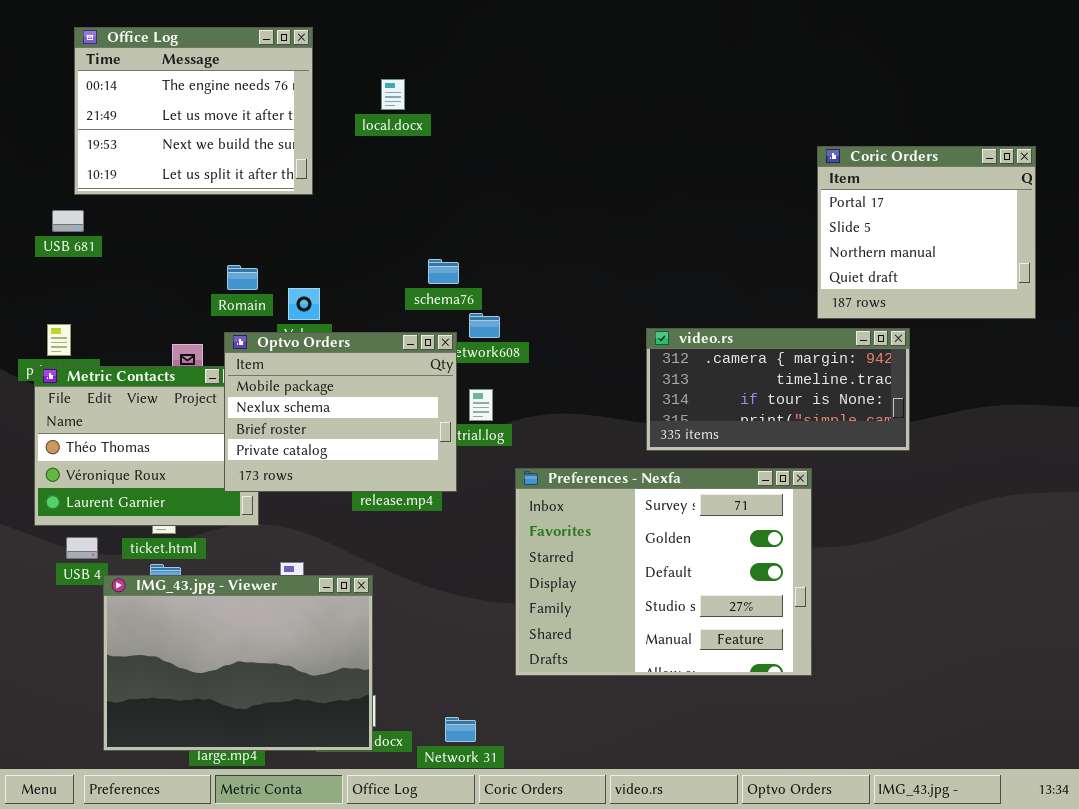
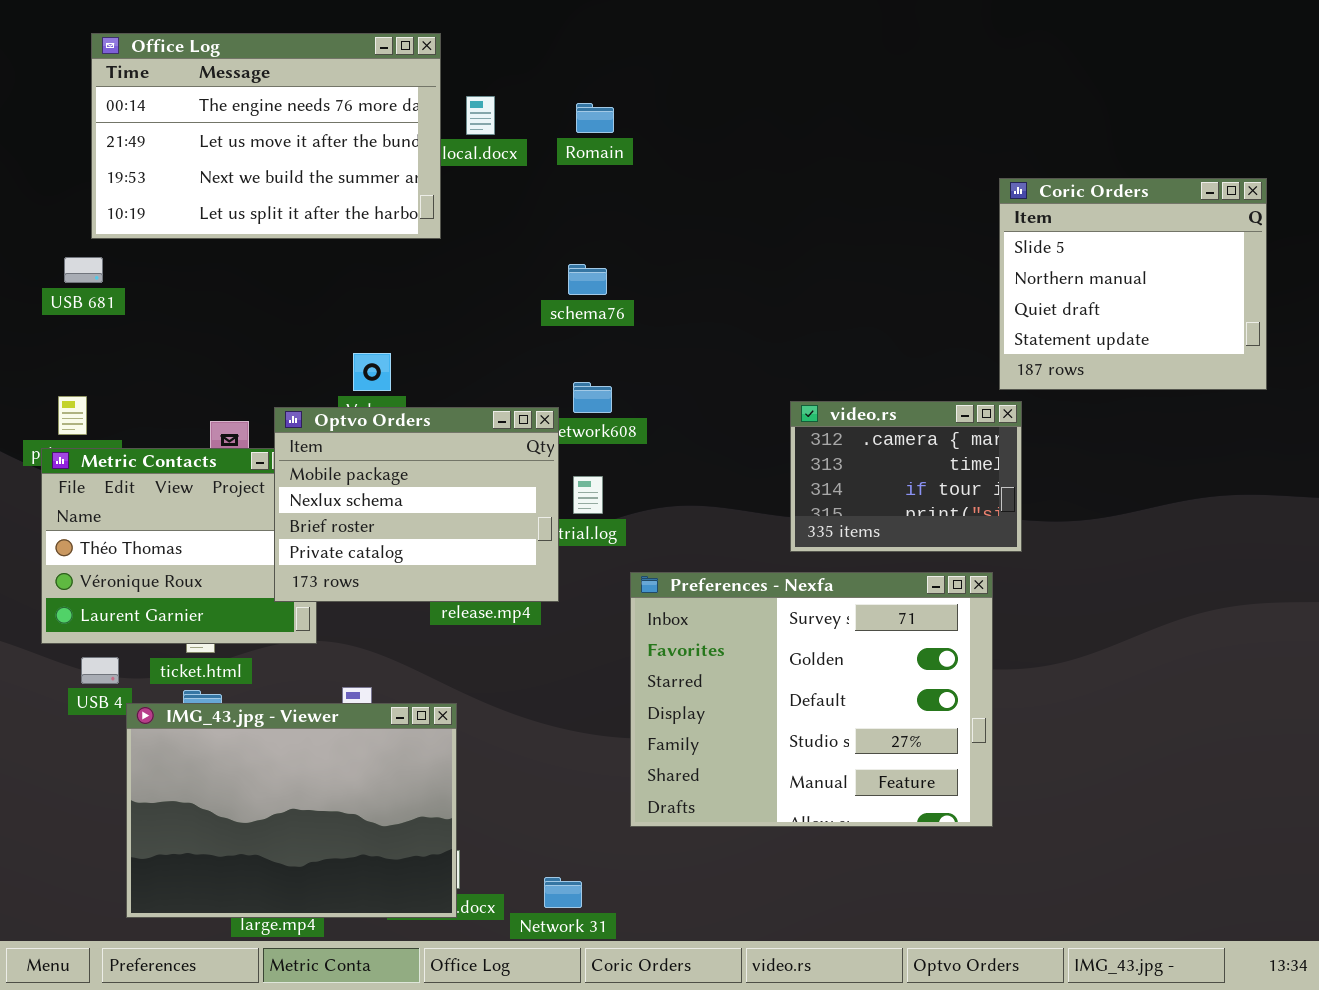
Office Log: [74,27,313,195] -> [91,33,441,239], resized
Coric Orders: [817,146,1036,319] -> [999,178,1267,390], scrolled down 1 row
schema76: [428,259,459,284] -> [568,264,607,295], moved
Romain: [227,265,258,290] -> [576,103,614,133], moved
video.rs: [646,328,910,451] -> [790,401,1022,552], resized

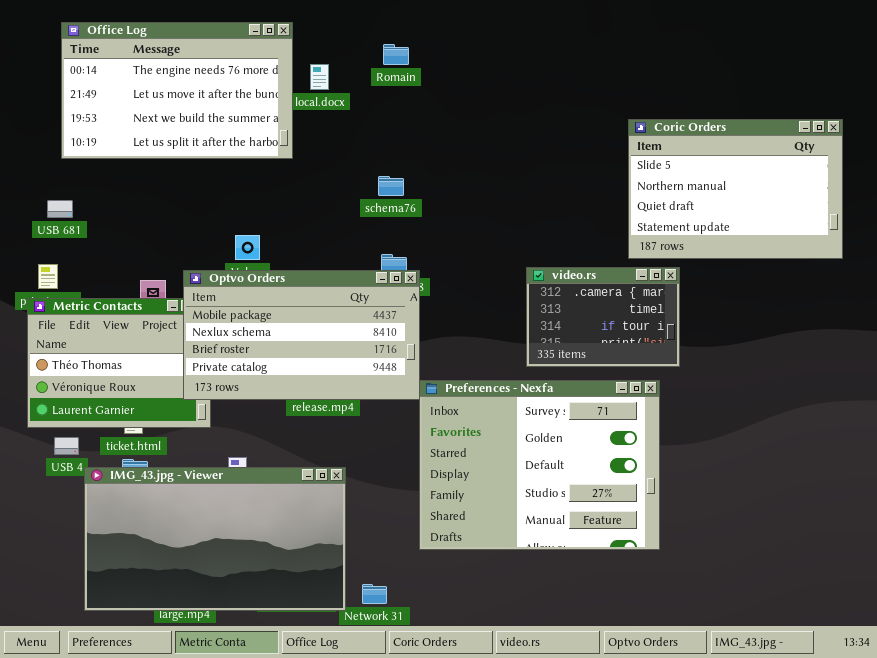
Romain: [576,103,614,133] -> [383,44,409,65], moved
Coric Orders: [999,178,1267,390] -> [628,119,843,259], resized
USB 681: [64,257,103,283] -> [47,200,73,218], moved
Optvo Orders: [274,407,559,602] -> [183,270,420,400], resized
IMG_43.jpg - Viewer: [126,703,457,918] -> [84,467,346,611], resized

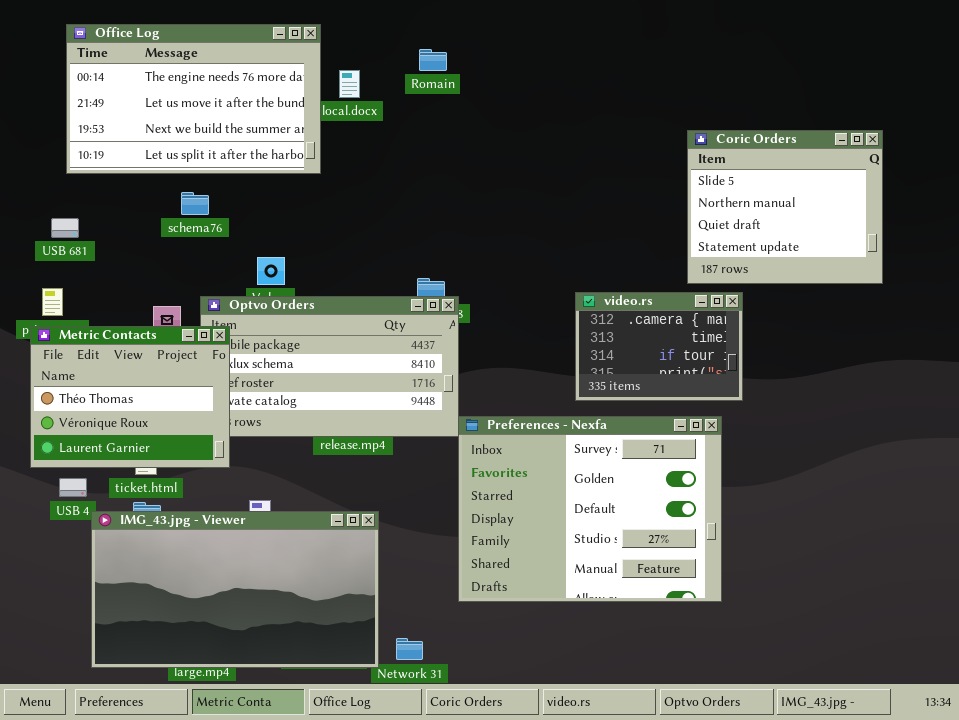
Coric Orders: [628,119,843,259] -> [687,130,883,284], resized
schema76: [378,176,404,196] -> [181,192,209,215], moved
Metric Contacts: [27,298,211,428] -> [30,326,230,468], raised

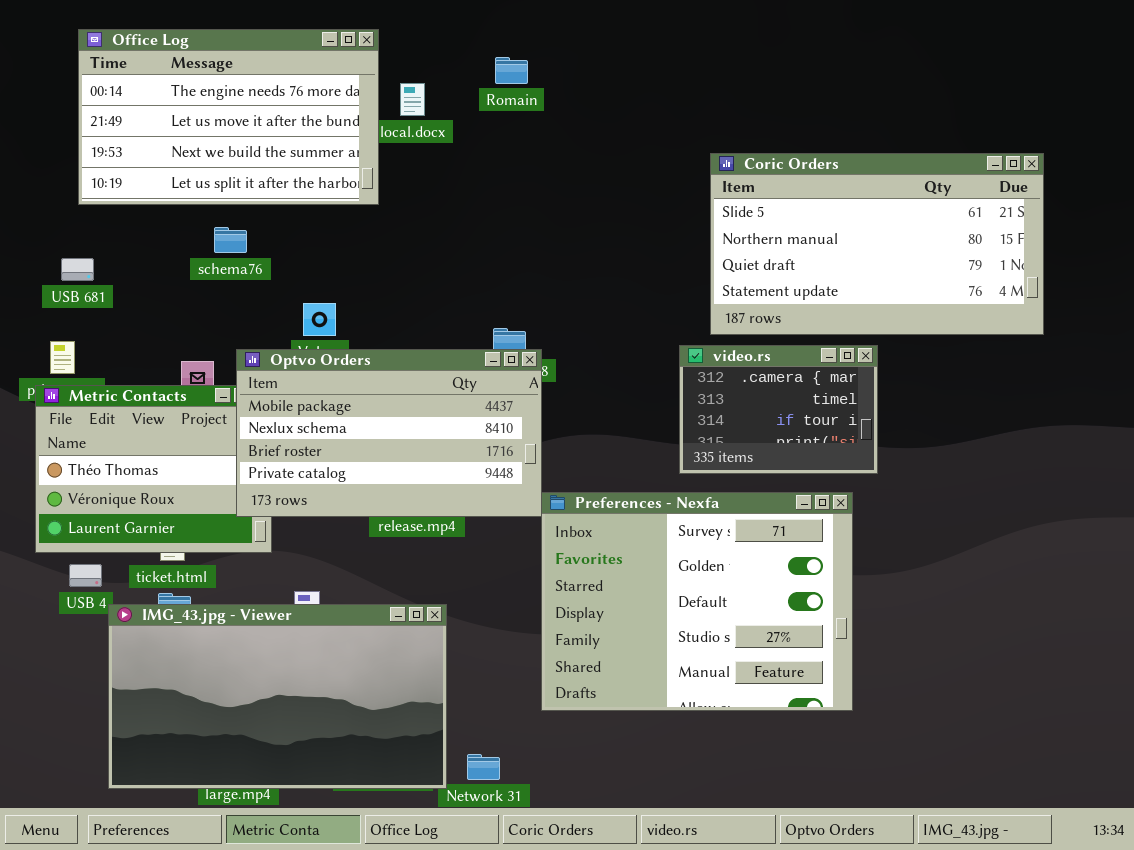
Coric Orders: [687,130,883,284] -> [710,153,1044,335], resized
Optvo Orders: [200,296,459,437] -> [236,349,542,517], raised

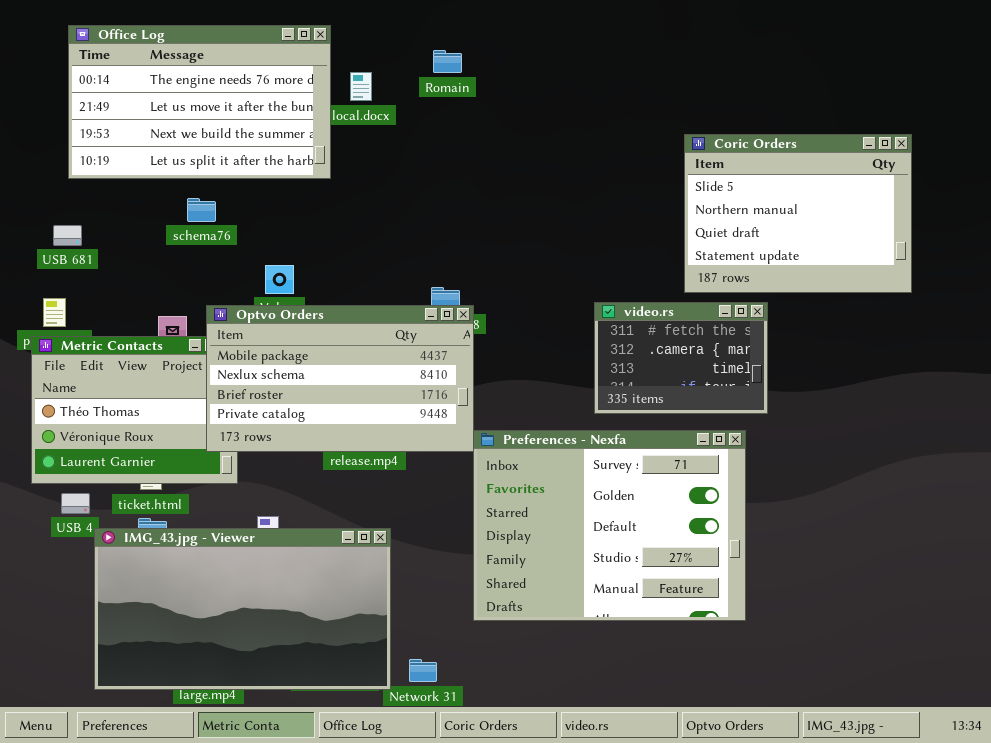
Coric Orders: [710,153,1044,335] -> [684,134,912,293], resized
video.rs: [679,345,878,474] -> [594,302,768,414], scrolled up 1 row

